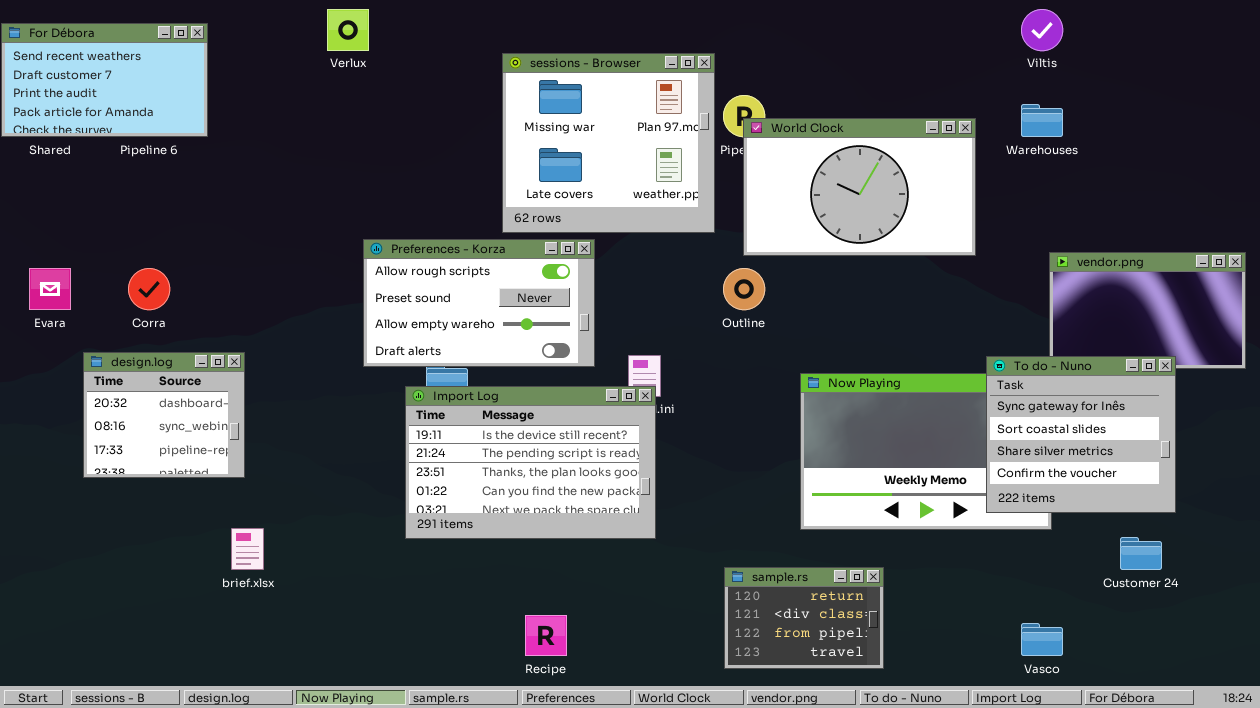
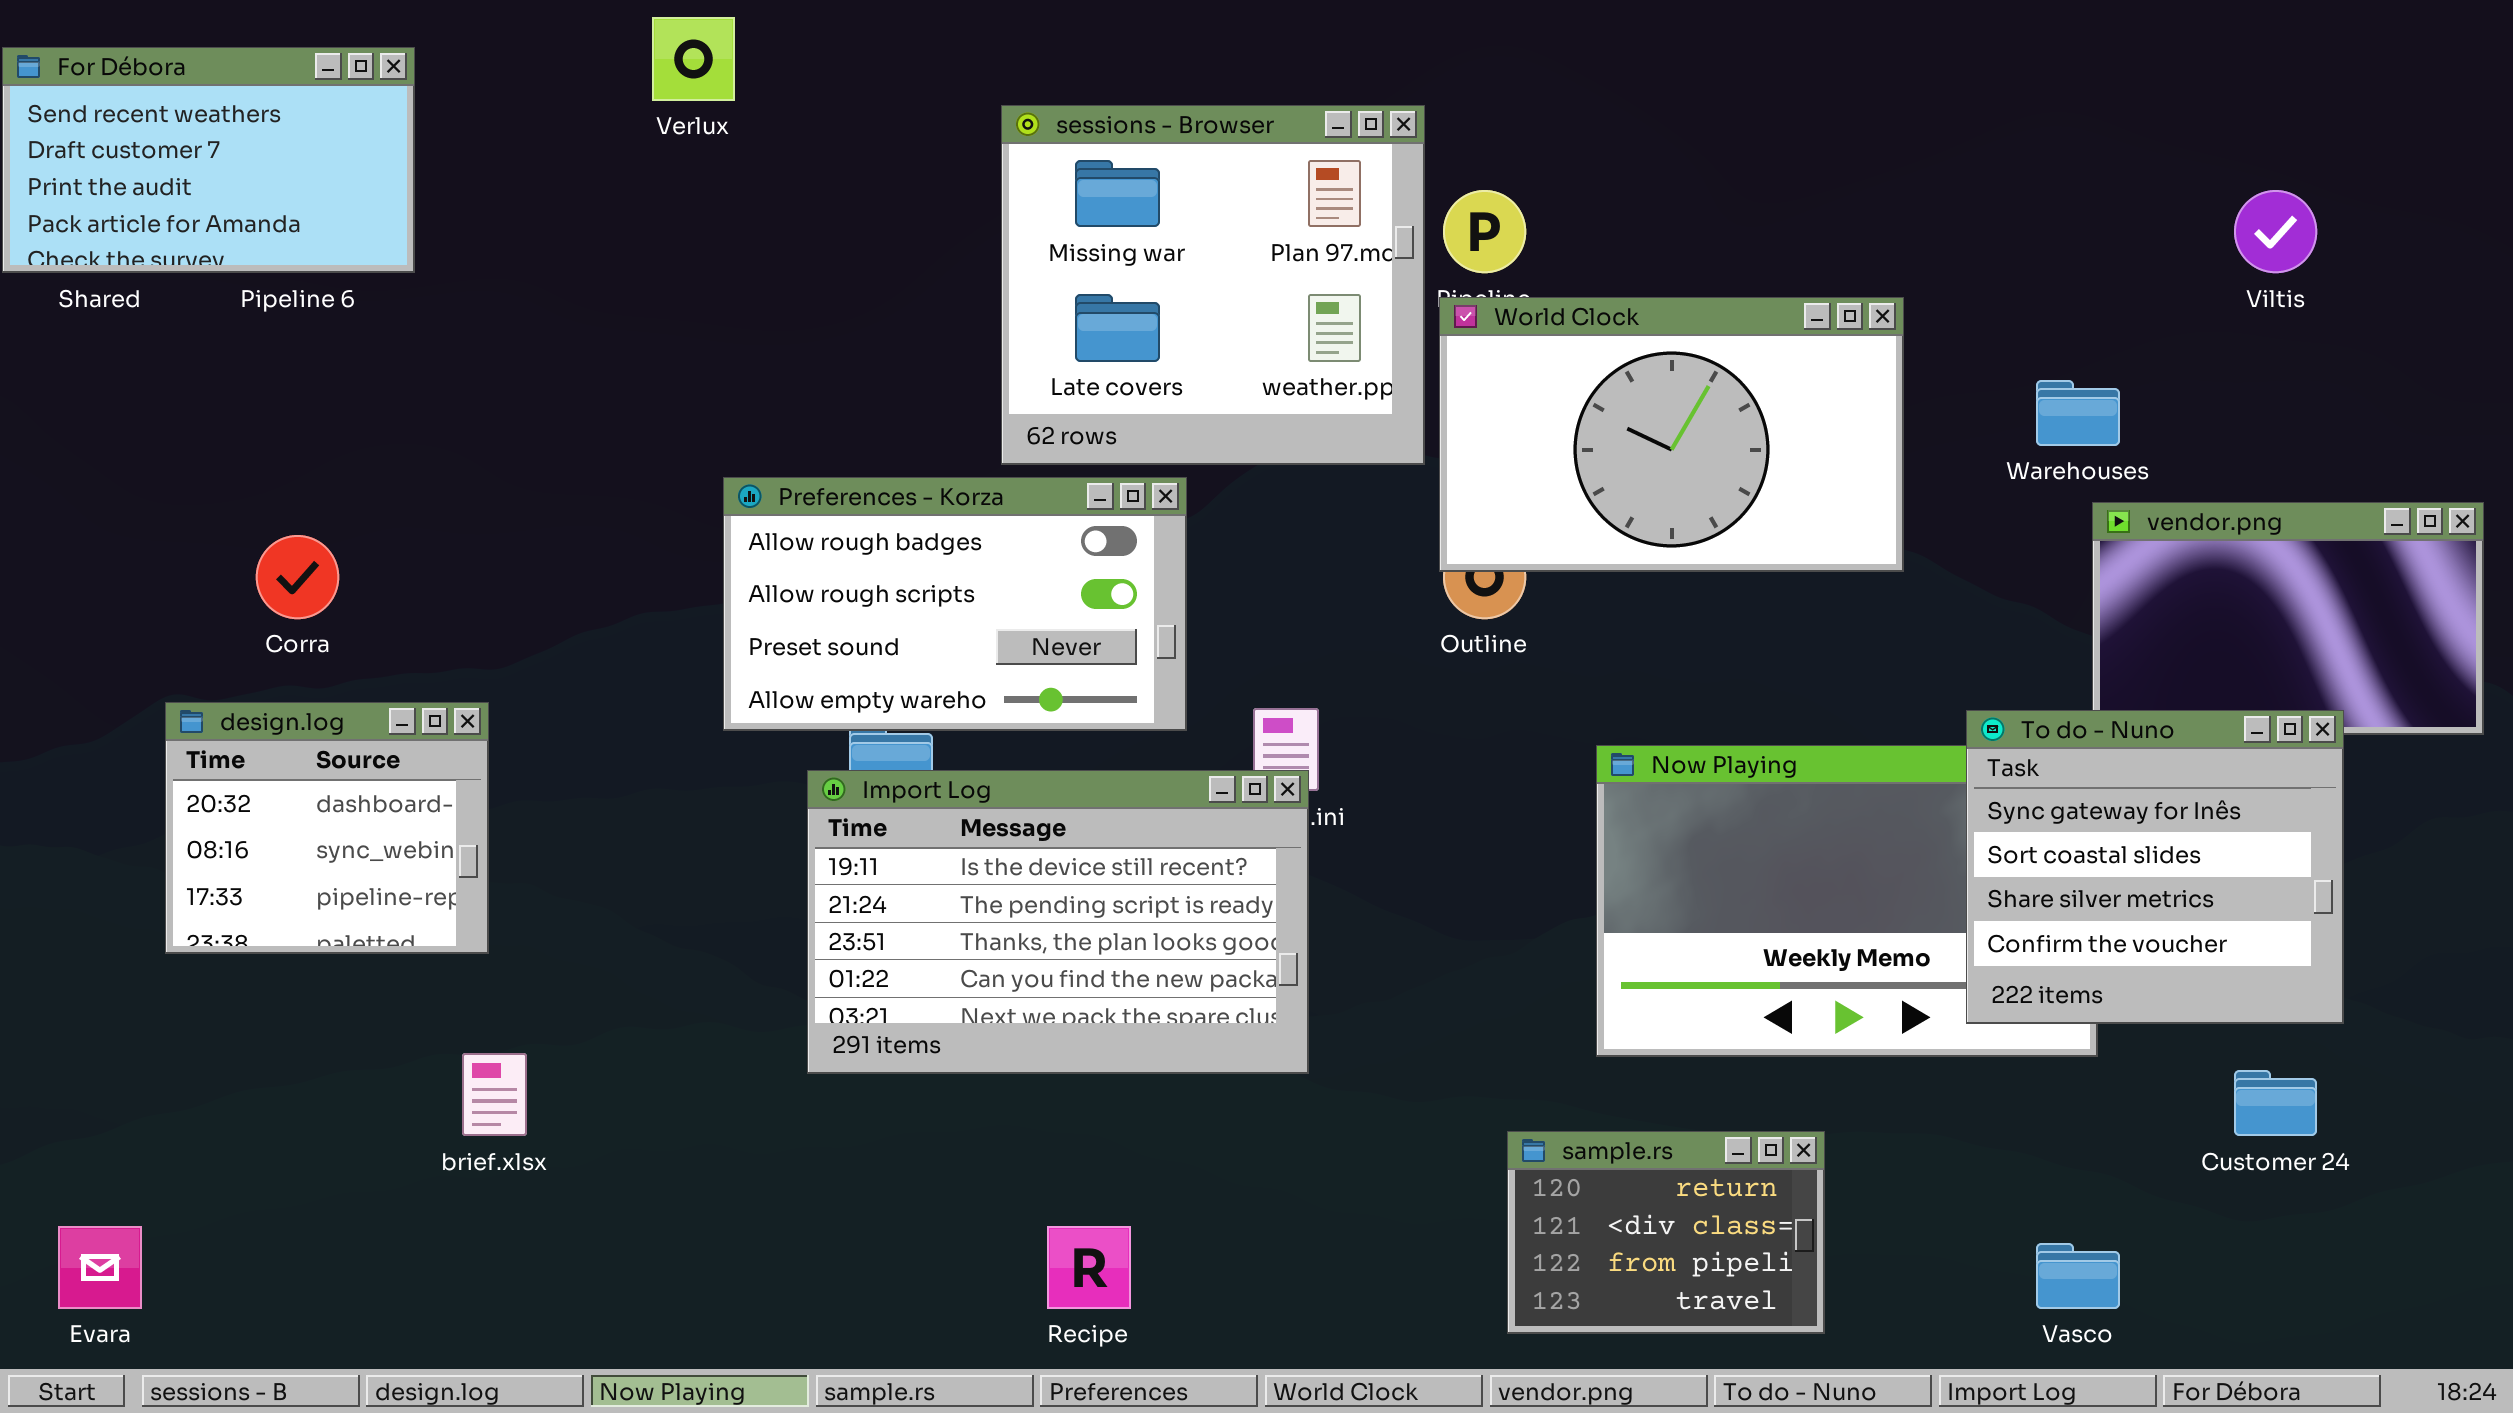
Viltis: [1021,9,1063,51] -> [2234,190,2317,273], moved
Warehouses: [1021,104,1063,137] -> [2036,380,2120,446], moved
World Clock: [743,118,976,256] -> [1439,297,1904,572], moved
Preferences - Korza: [363,239,595,367] -> [723,477,1187,731], scrolled up 1 row
Evara: [29,268,71,310] -> [58,1226,142,1309], moved
sample.rs: [724,567,884,669] -> [1507,1131,1825,1334], moved

